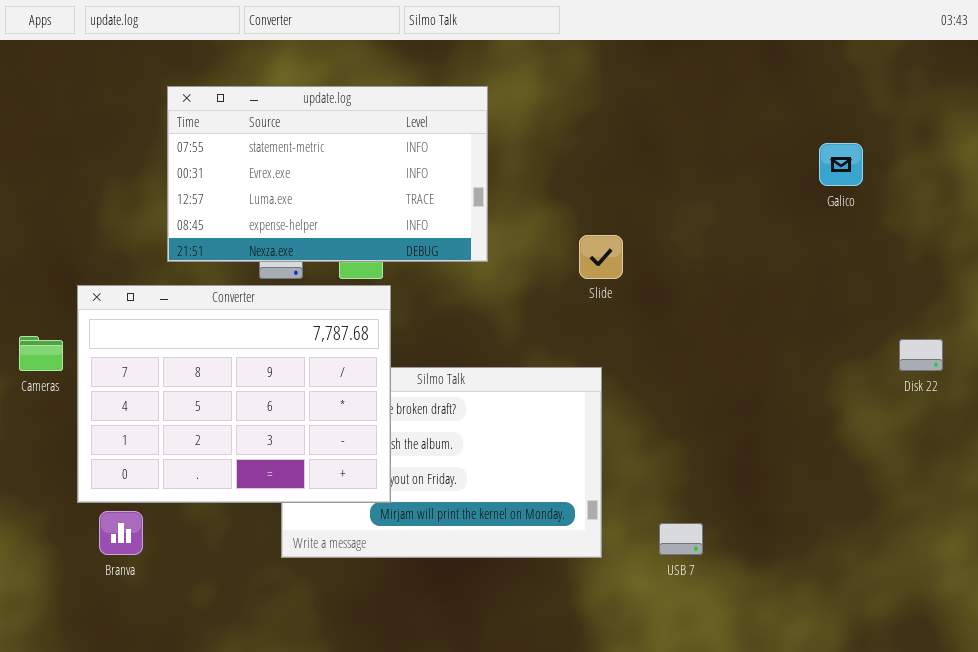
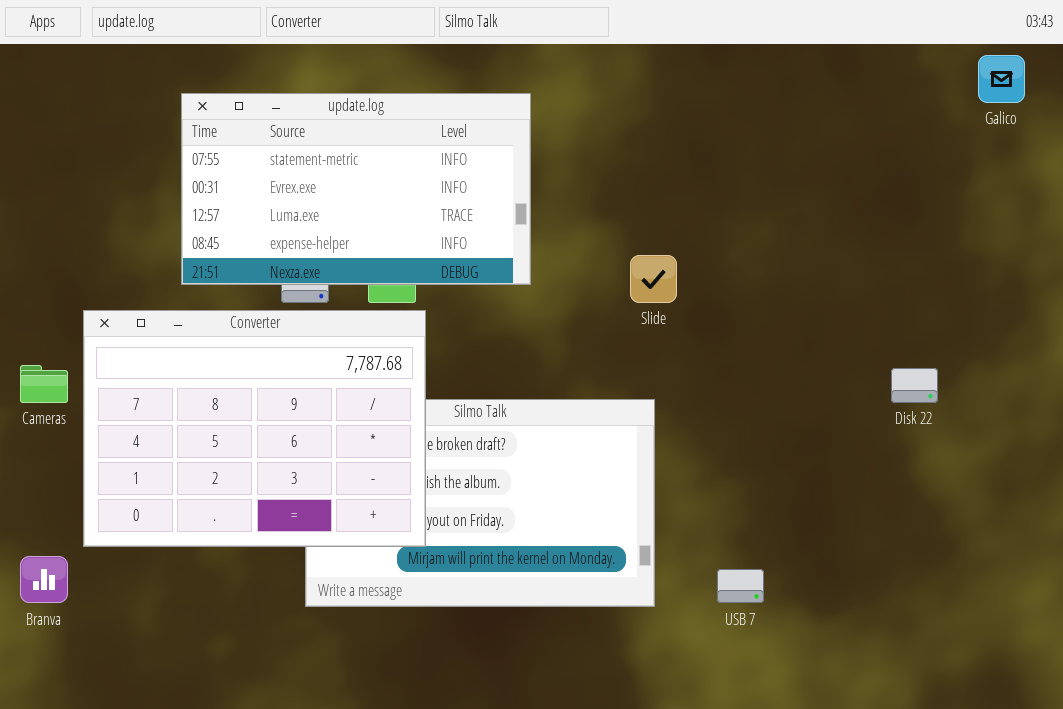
Galico: [819,143,863,186] -> [978,55,1025,103], moved
Disk 22: [899,339,943,371] -> [891,368,938,403], moved
Branva: [99,511,143,555] -> [20,556,68,603], moved

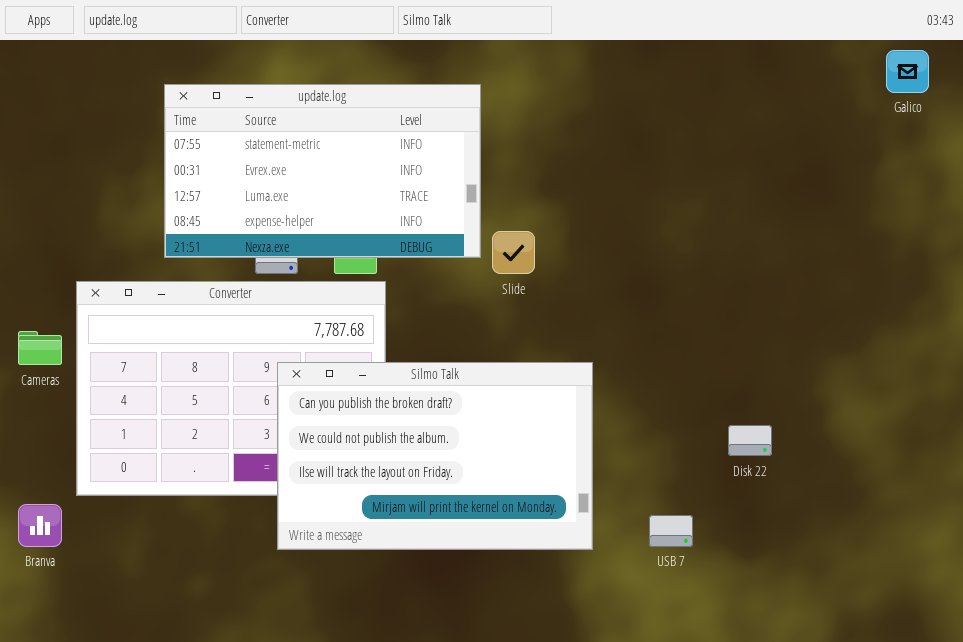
Slide: [630,255,677,303] -> [492,231,535,274], moved
Disk 22: [891,368,938,403] -> [728,425,772,456], moved
Silmo Talk: [305,399,655,607] -> [277,362,593,550], raised

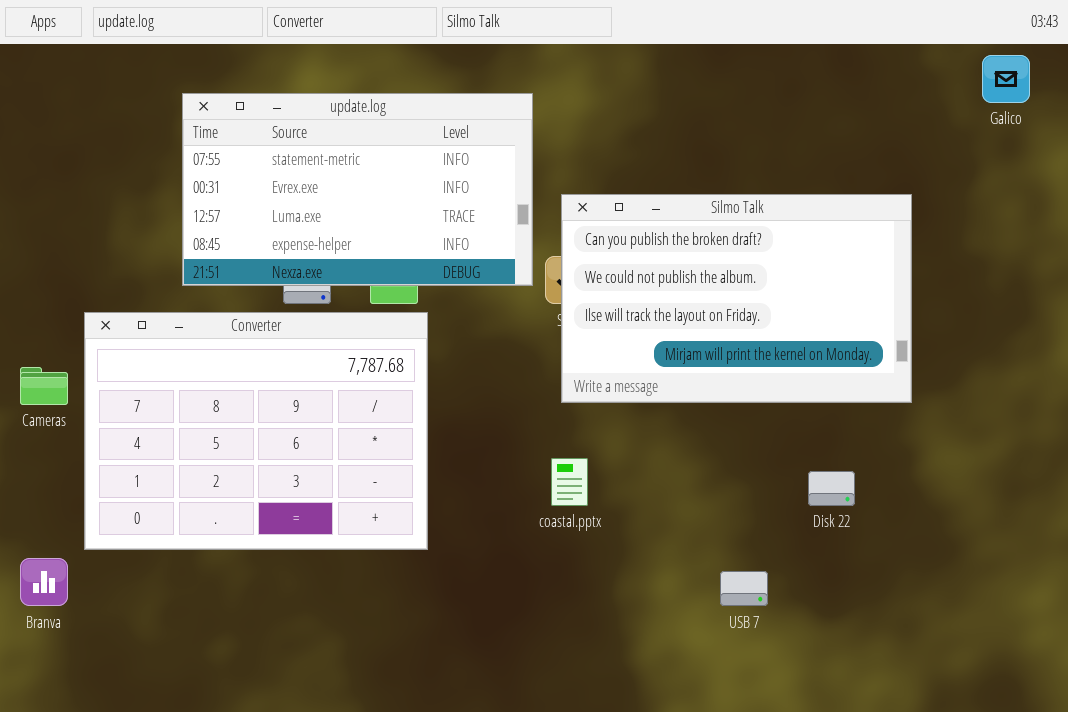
Silmo Talk: [277,362,593,550] -> [561,194,912,403], moved

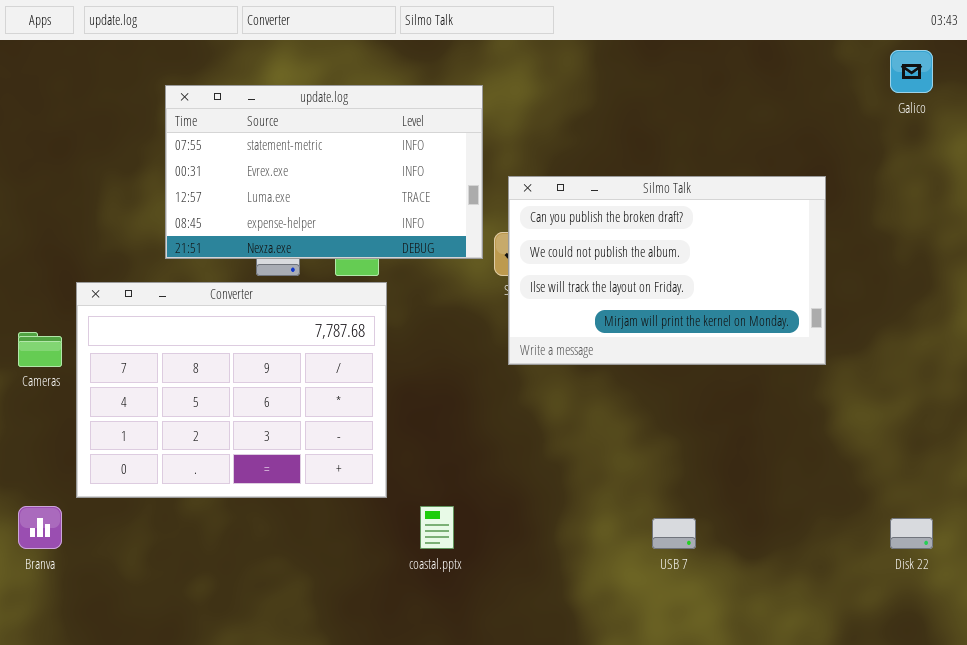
coastal.pptx: [551,458,588,506] -> [420,506,454,549], moved
Disk 22: [808,471,855,506] -> [890,518,933,549], moved

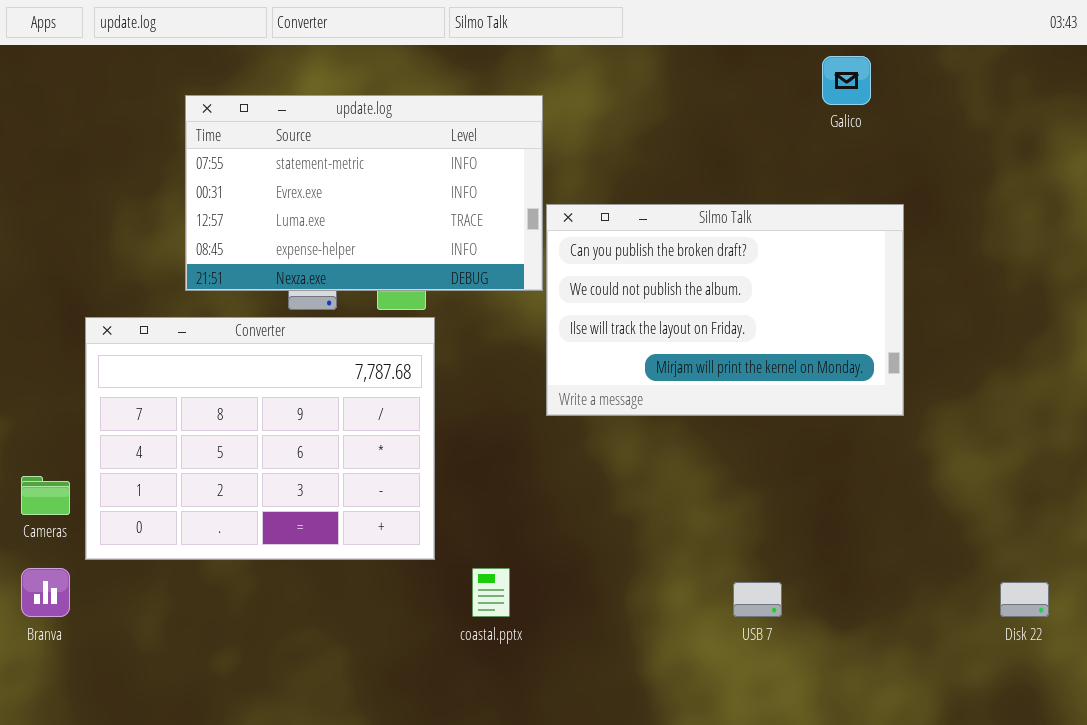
Galico: [890,50,933,93] -> [822,56,871,105], moved
Silmo Talk: [508,176,826,365] -> [546,204,904,416], moved
Cameras: [18,332,62,367] -> [21,476,70,515], moved

